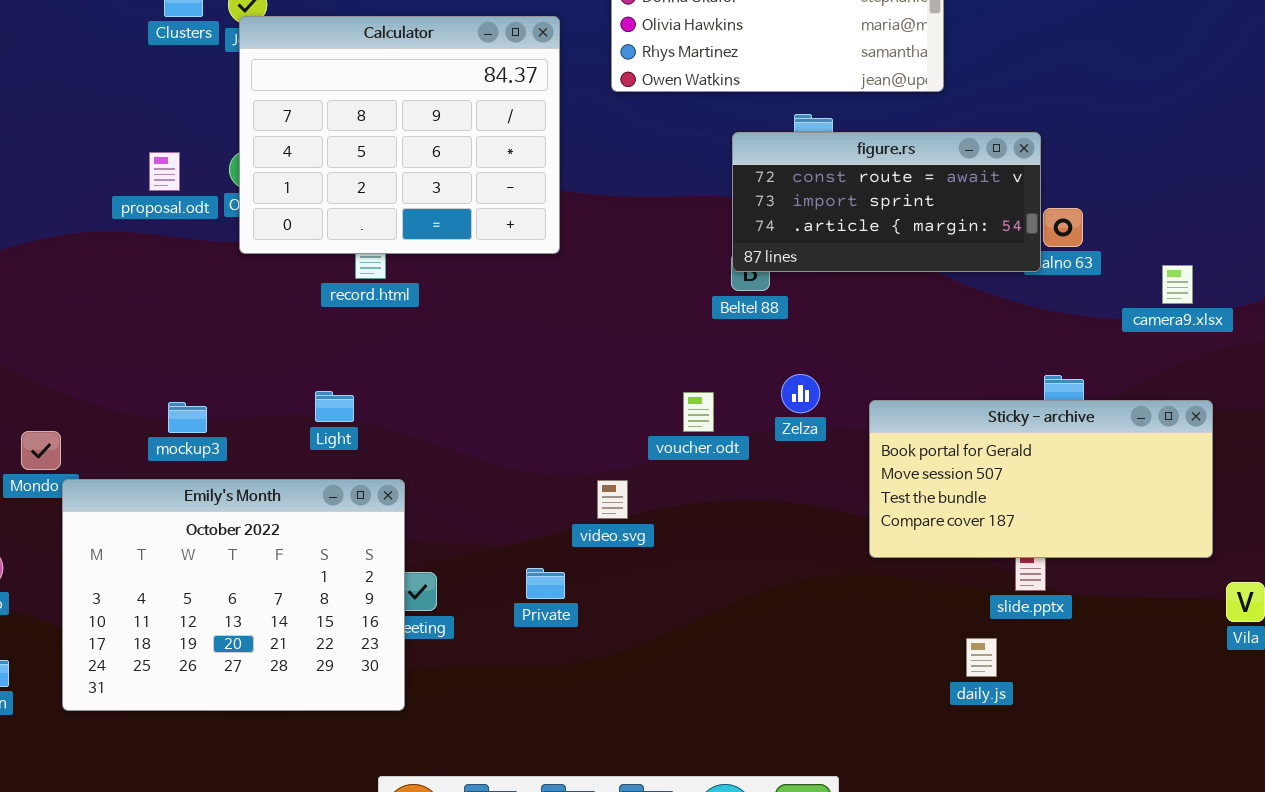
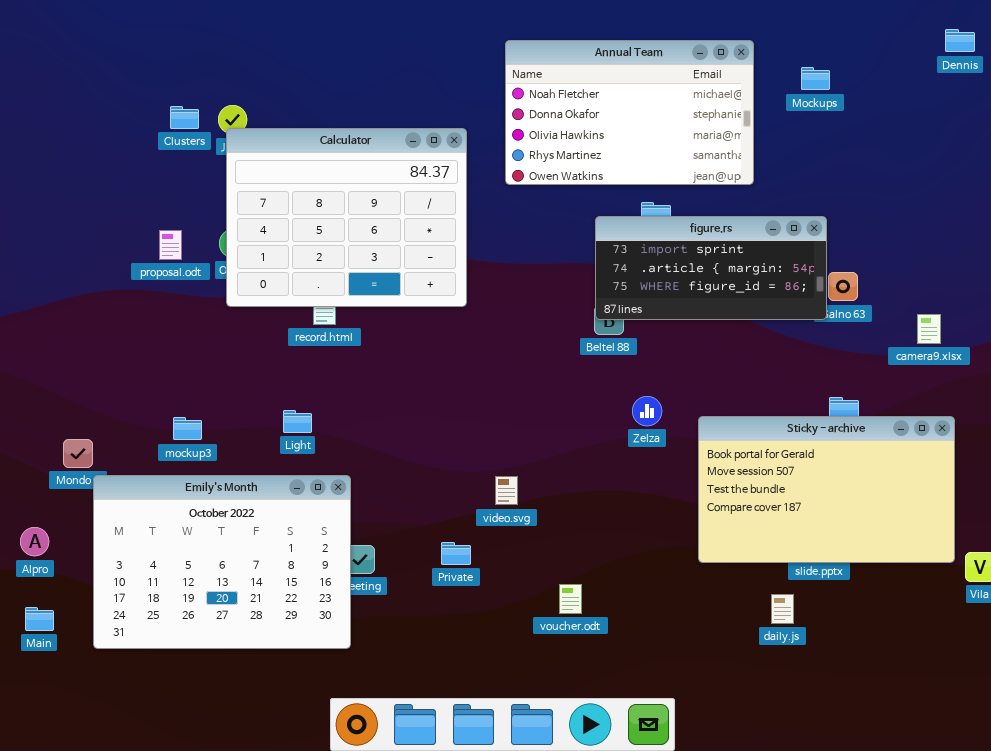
figure.rs: [732,132,1041,272] -> [595,216,827,320], scrolled down 1 row
voucher.odt: [683,392,714,432] -> [559,584,582,614], moved
Sticky - archive: [869,400,1213,558] -> [698,416,955,563], resized

